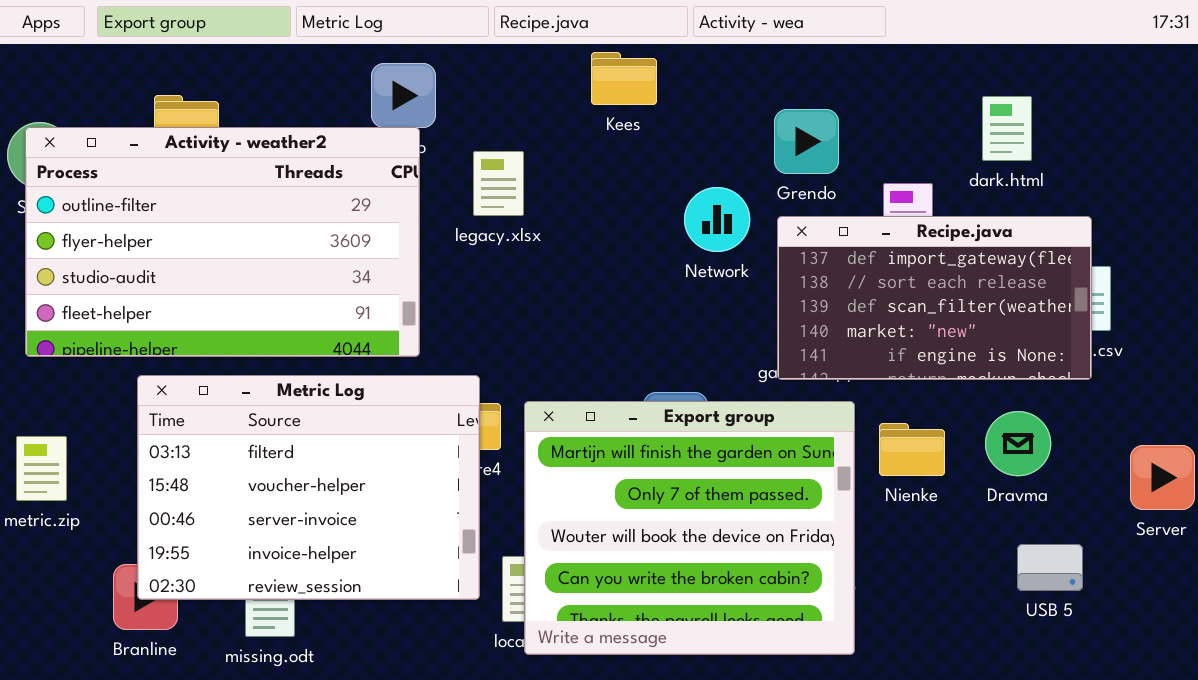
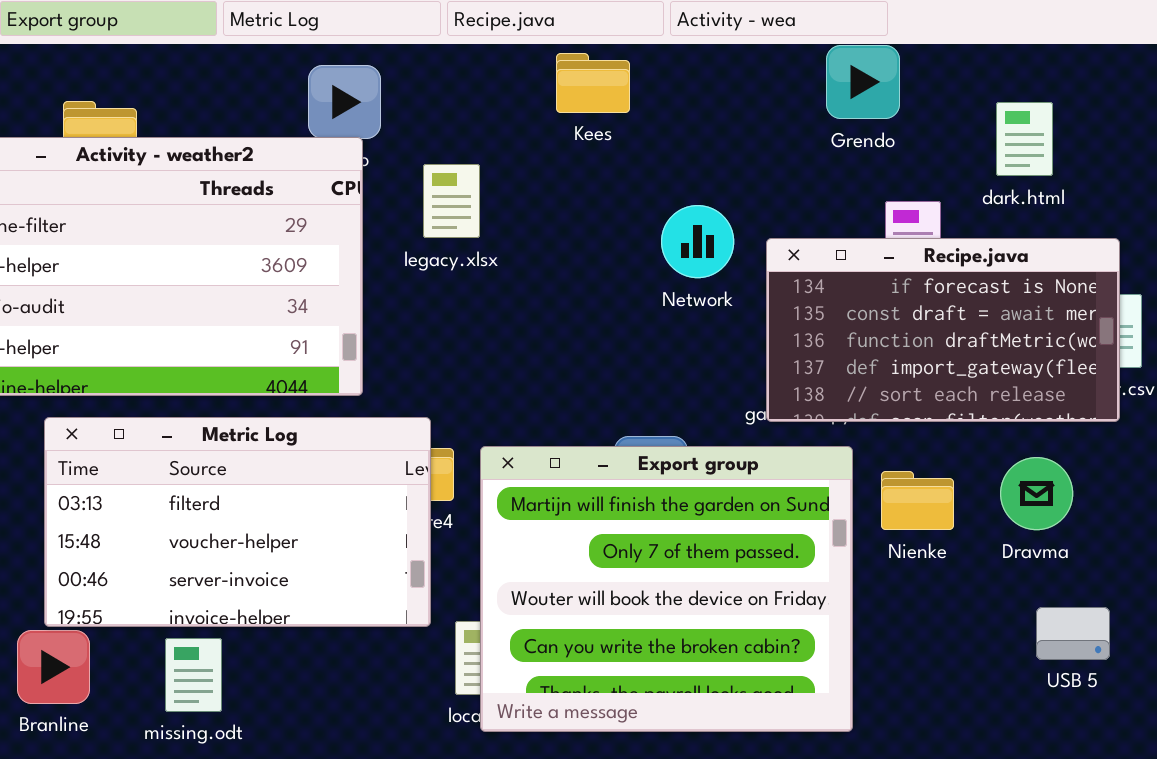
Grendo: [774,109,839,174] -> [826,45,900,119], moved
Recipe.java: [777,216,1092,380] -> [766,238,1120,422], scrolled up 3 rows
Metric Log: [137,375,480,600] -> [44,417,431,627], resized

